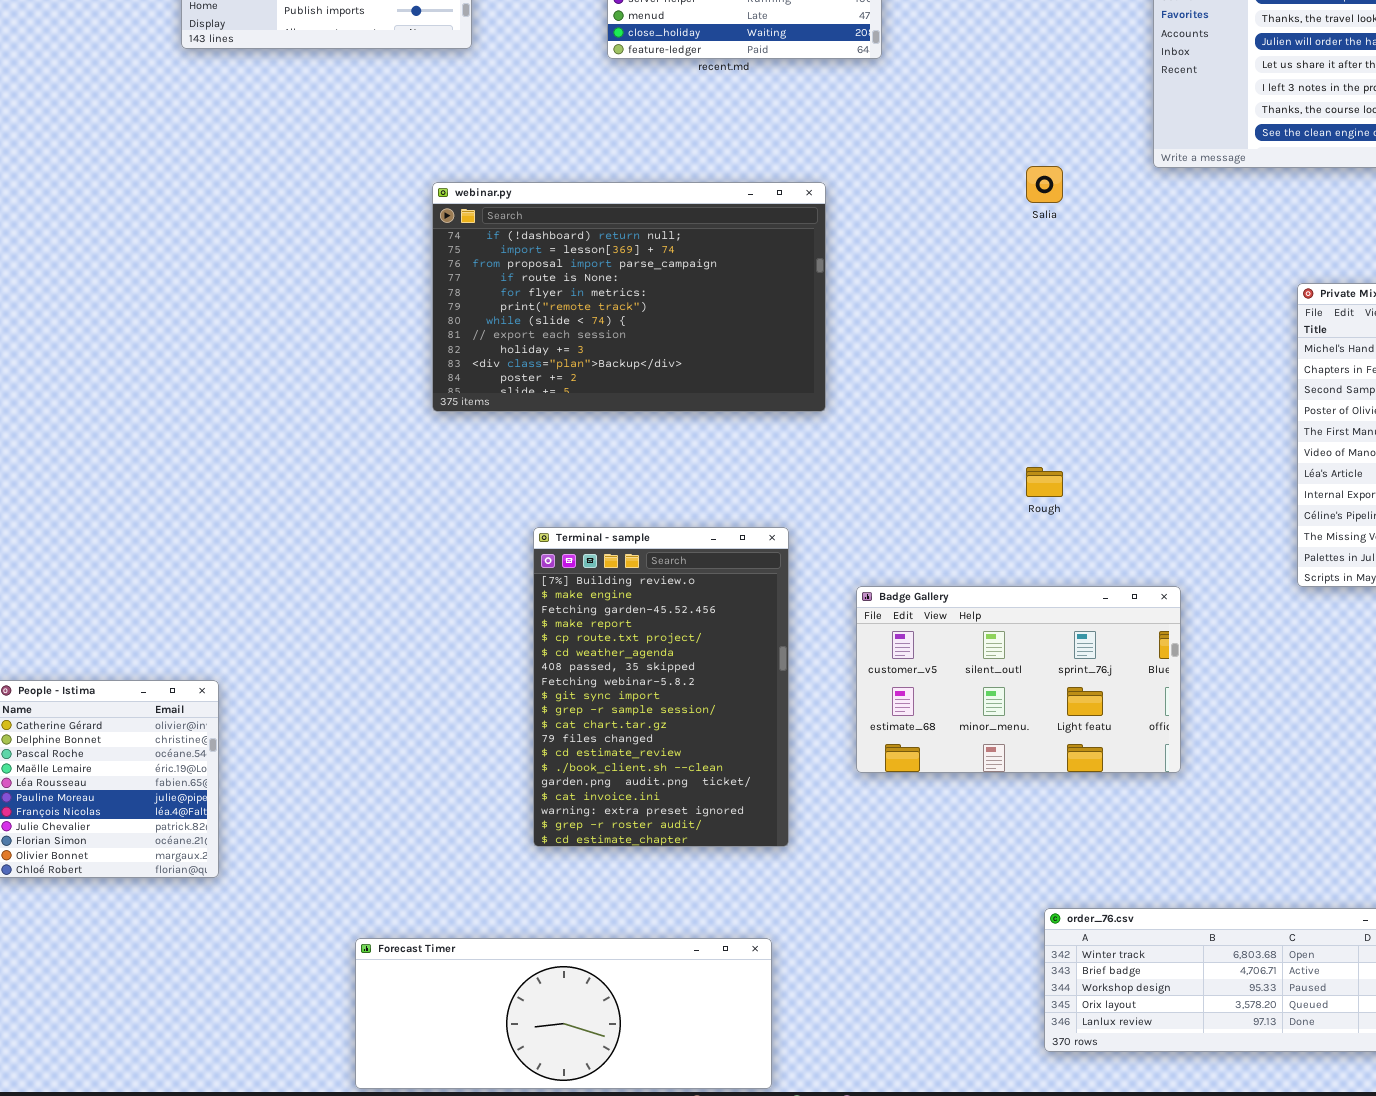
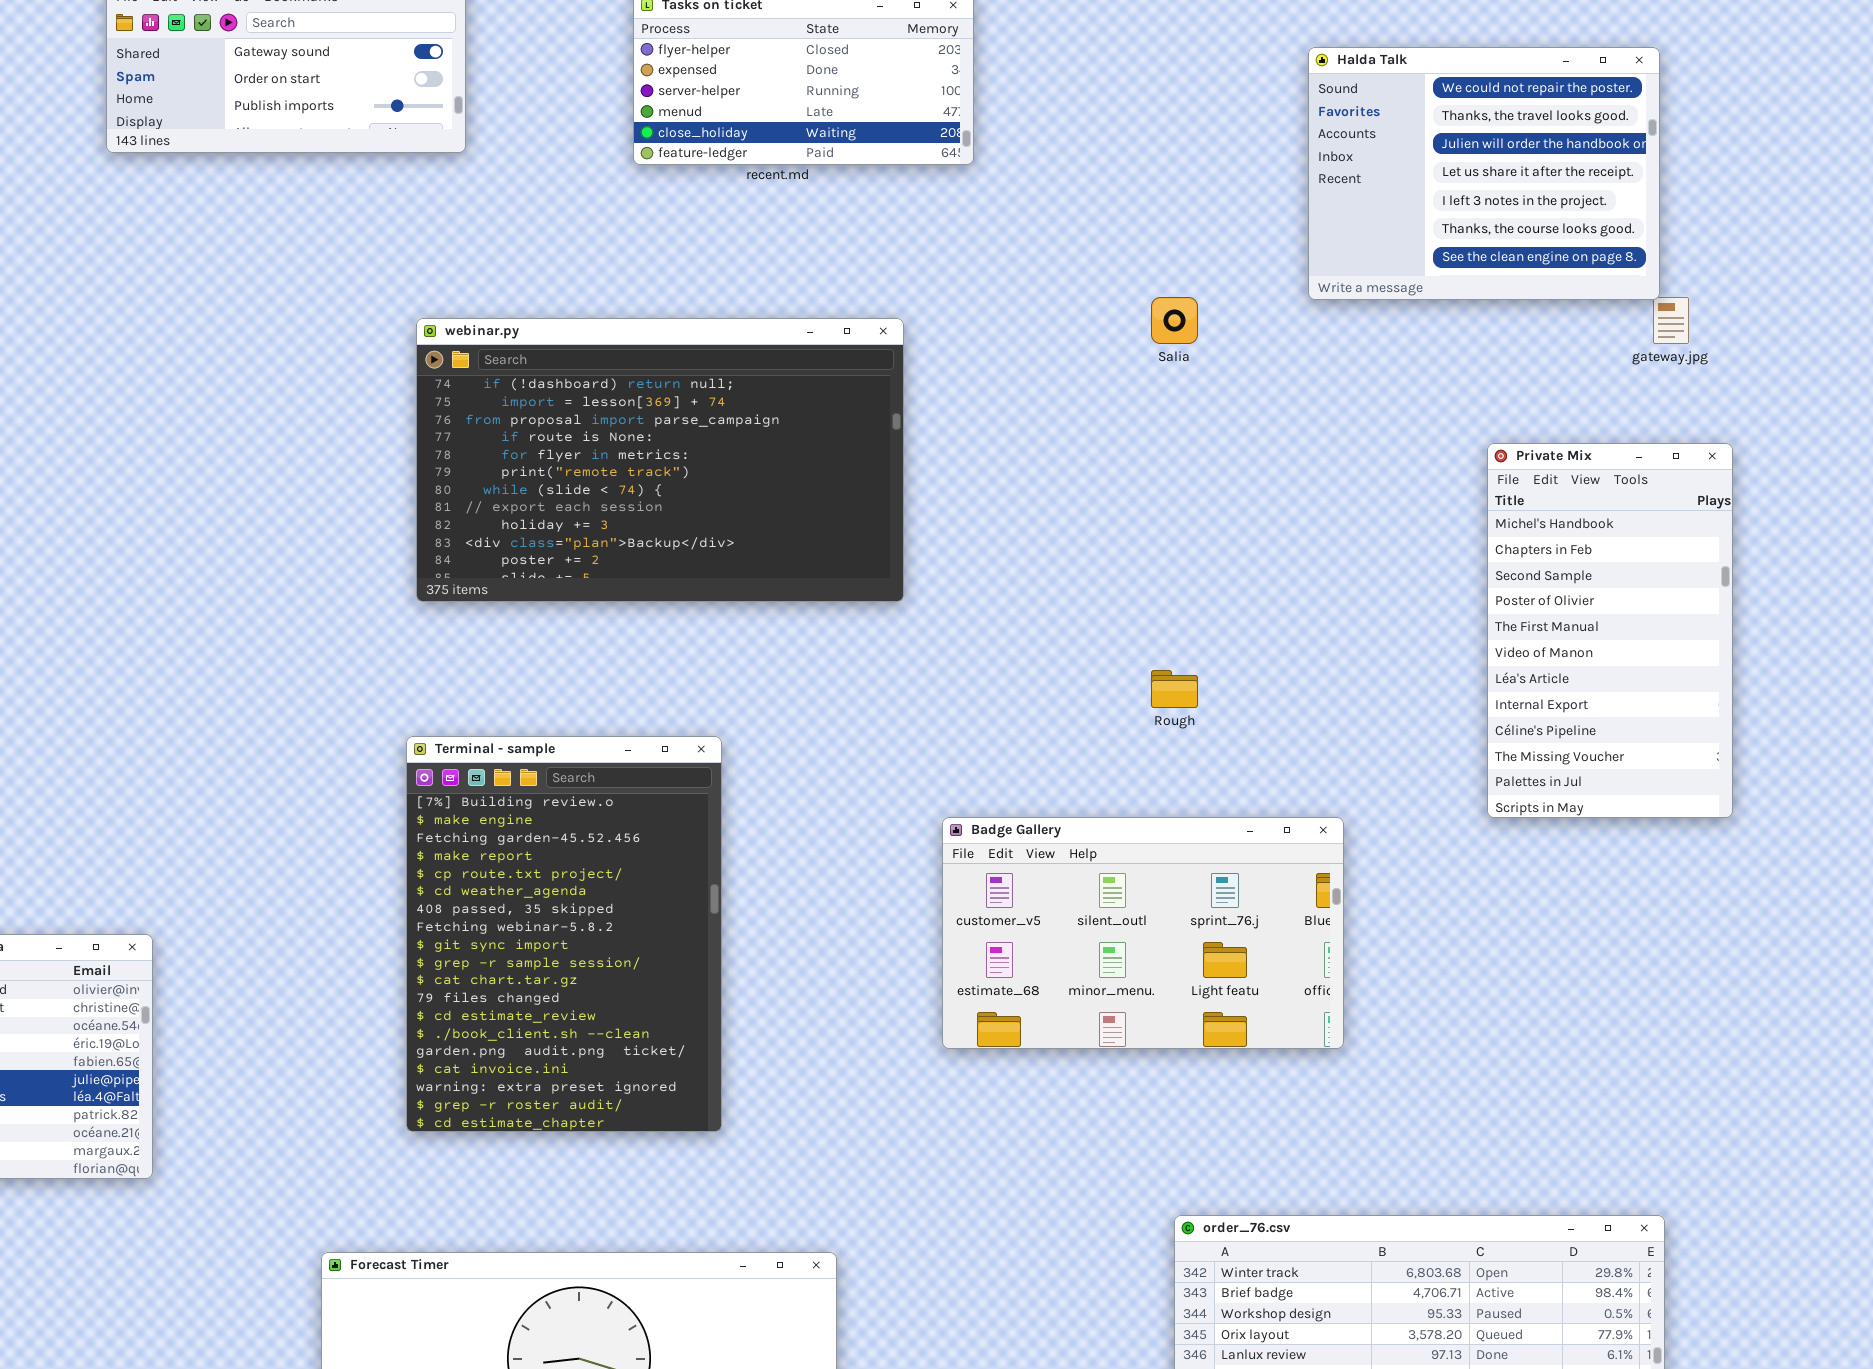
Terminal - sample: [533,527,789,847] -> [406,736,722,1132], moved

